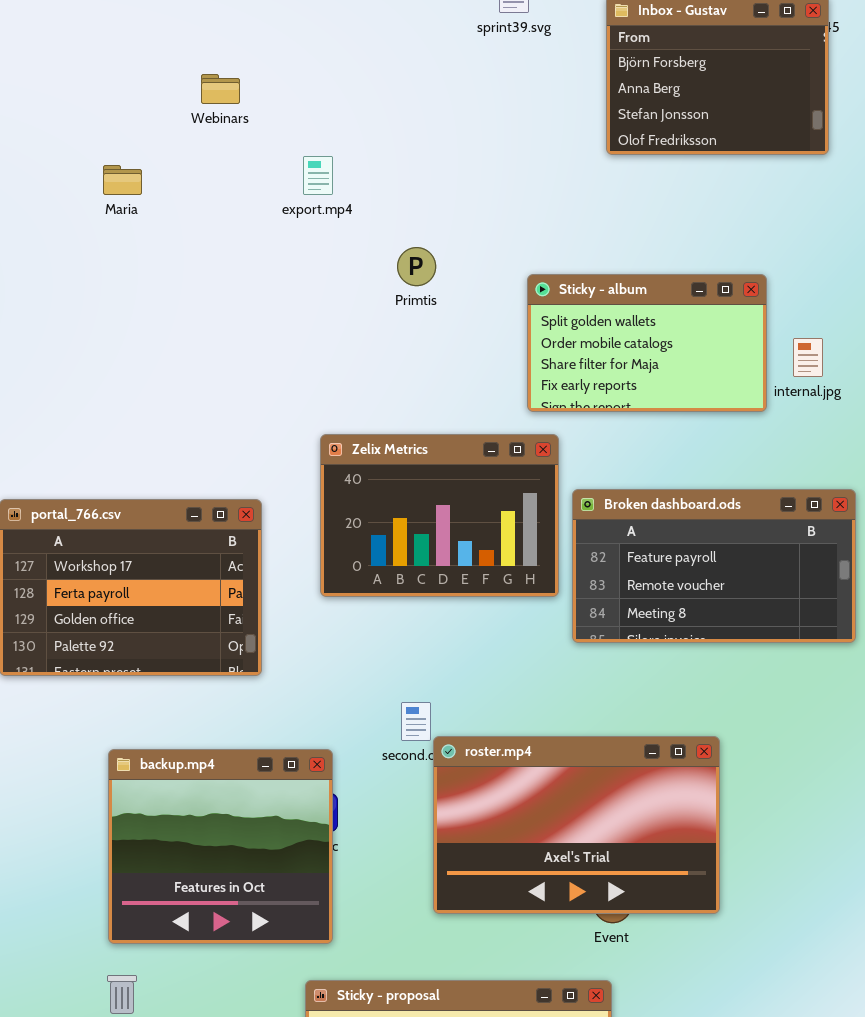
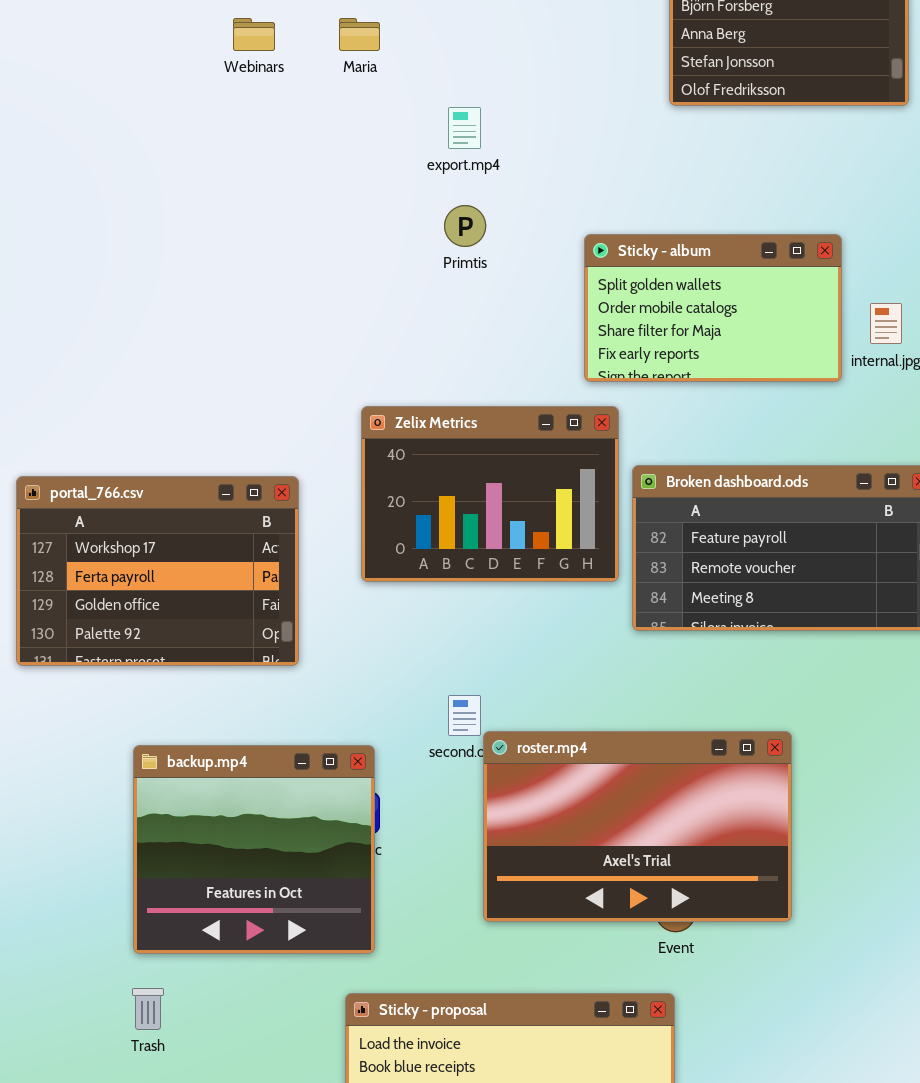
export.mp4: [303,156,333,195] -> [448,107,481,149], moved
Maria: [103,165,142,195] -> [339,18,380,51], moved

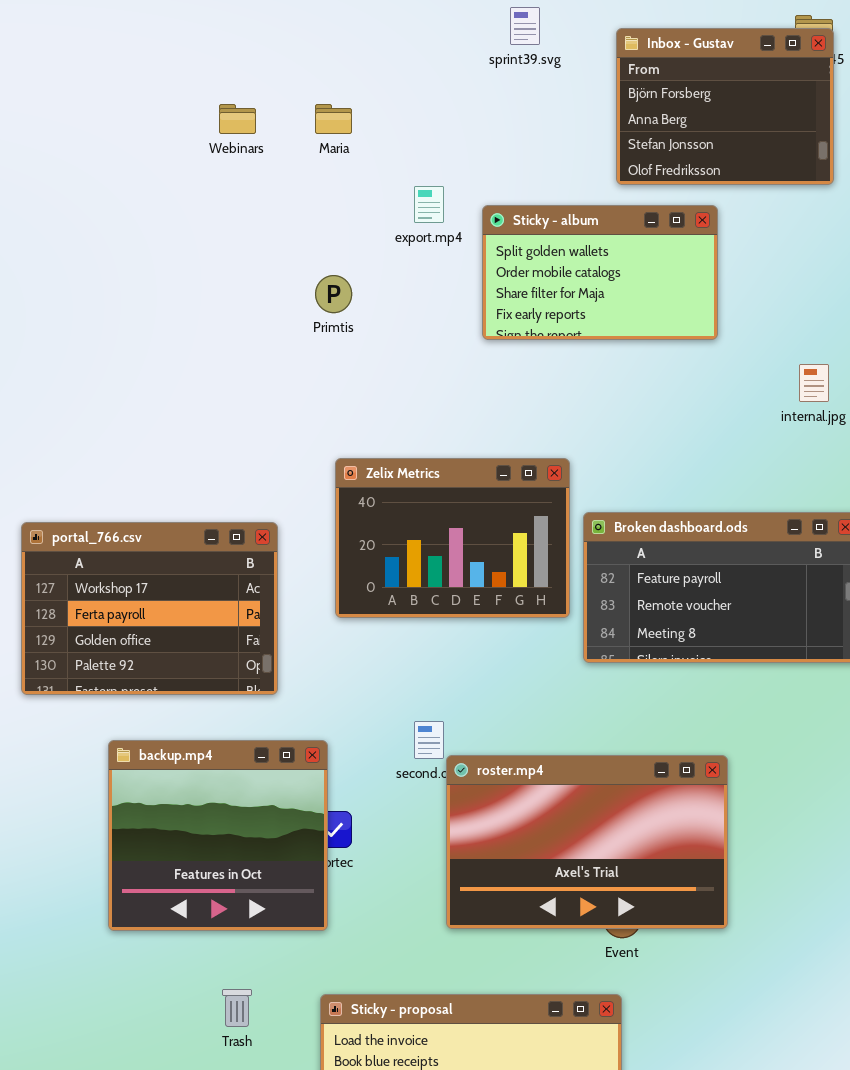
Primtis: [444,205,486,247] -> [315,275,352,313], moved
Sticky - album: [584,234,842,382] -> [482,205,718,340], moved
backup.mp4: [133,745,375,954] -> [108,740,328,931], moved
Trash: [132,988,164,1030] -> [222,989,252,1027], moved

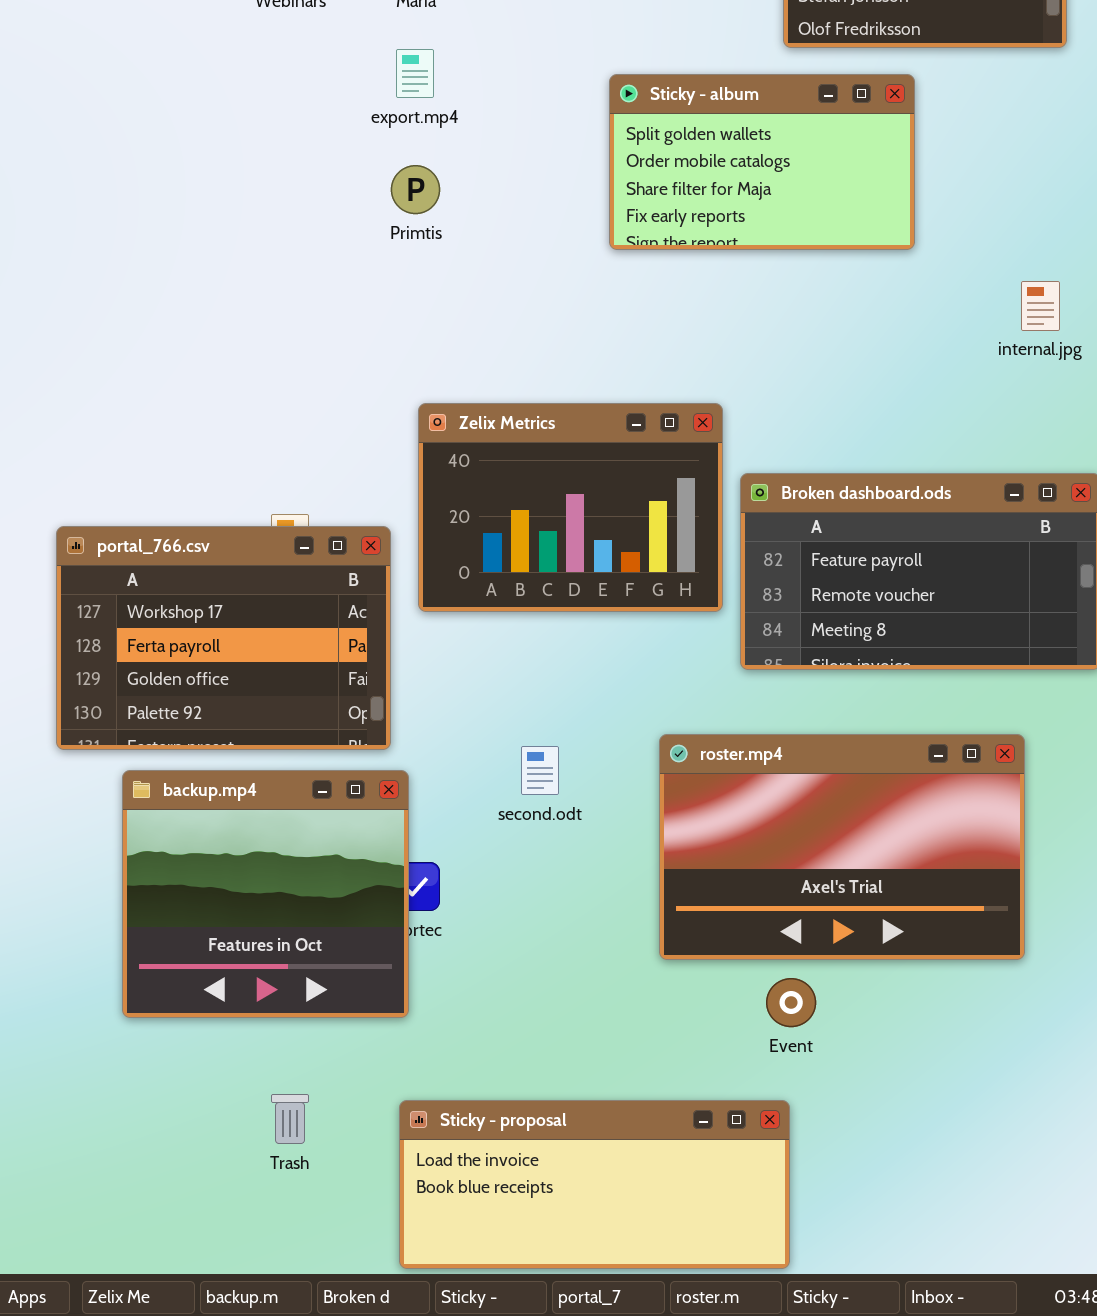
export.mp4: [414,186,444,223] -> [396,49,434,98], moved
portal_766.csv: [21,522,278,695] -> [56,526,391,750], moved
roster.mp4: [446,755,728,929] -> [659,734,1025,960], moved

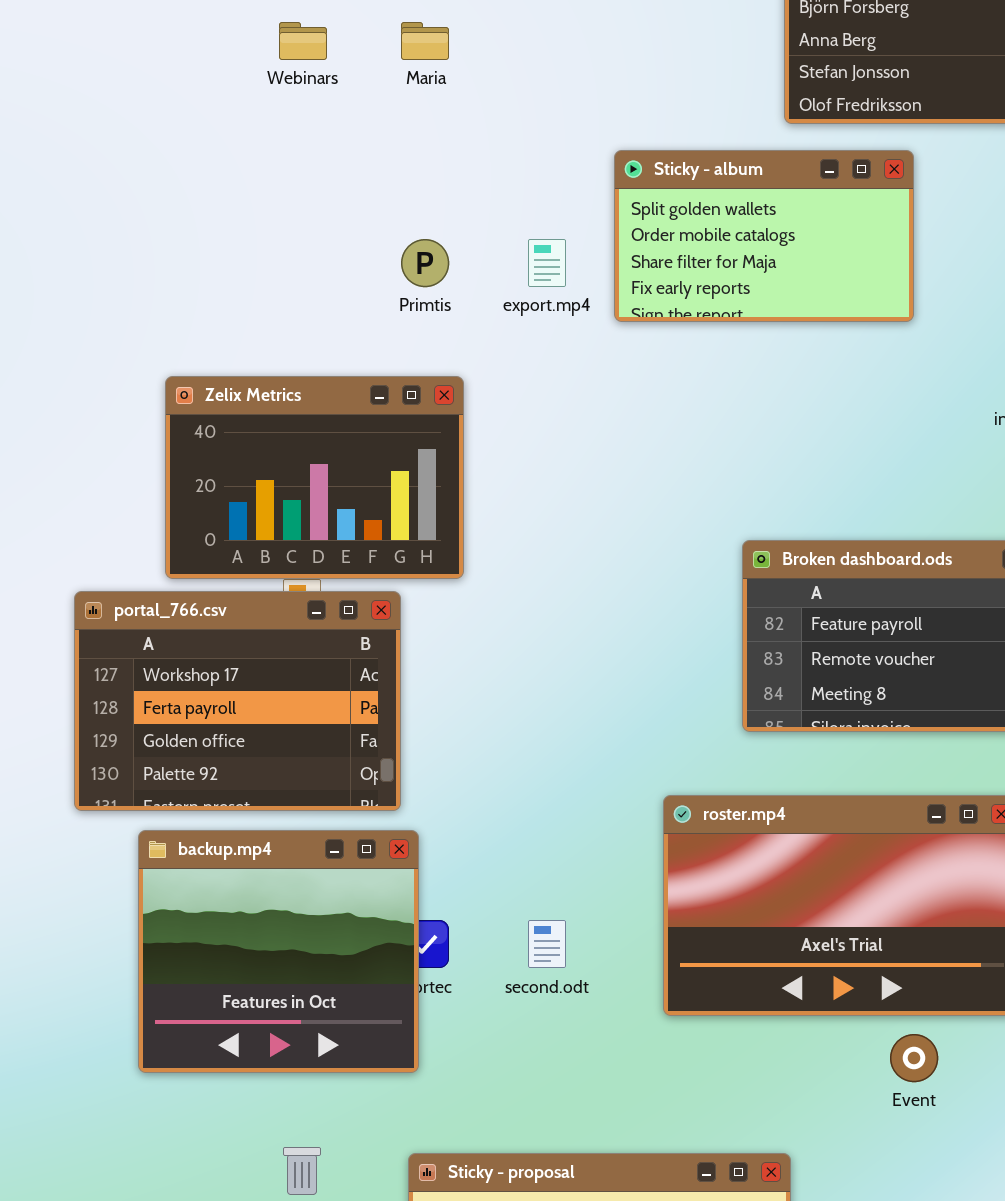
export.mp4: [396,49,434,98] -> [528,239,566,287], moved
Zelix Metrics: [418,403,723,612] -> [165,376,464,579], moved
second.odt: [521,746,559,795] -> [528,920,566,968], moved
Event: [766,978,816,1027] -> [890,1034,938,1082], moved

